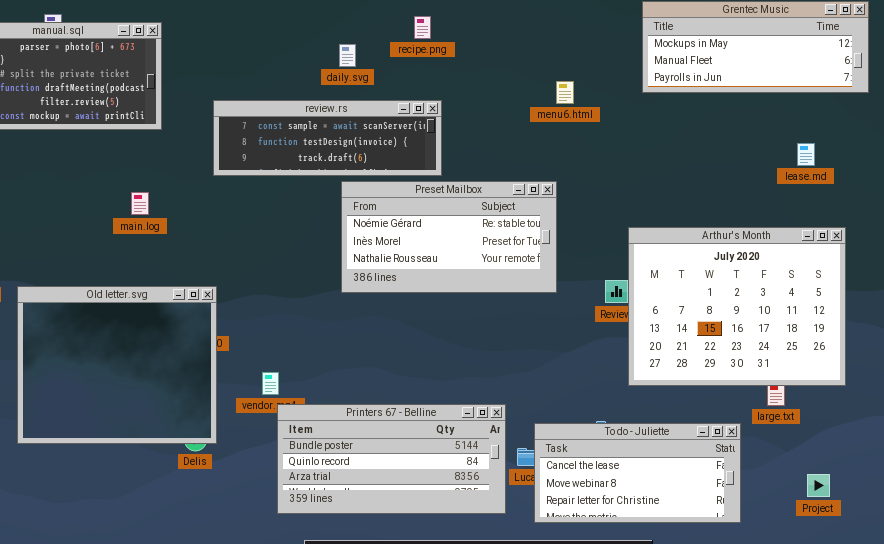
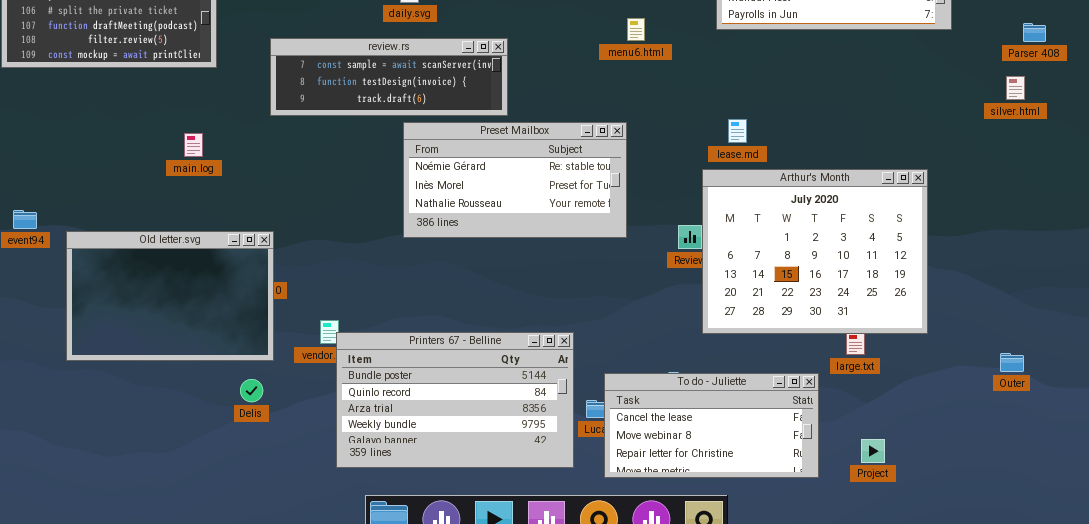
lease.md: [797,143,815,166] -> [728,119,747,143], moved
Old letter.svg: [17,286,217,444] -> [66,231,274,361], resized
Printers 67 - Belline: [277,404,506,514] -> [336,332,574,468], resized
Project: [807,474,830,497] -> [861,439,885,463], moved

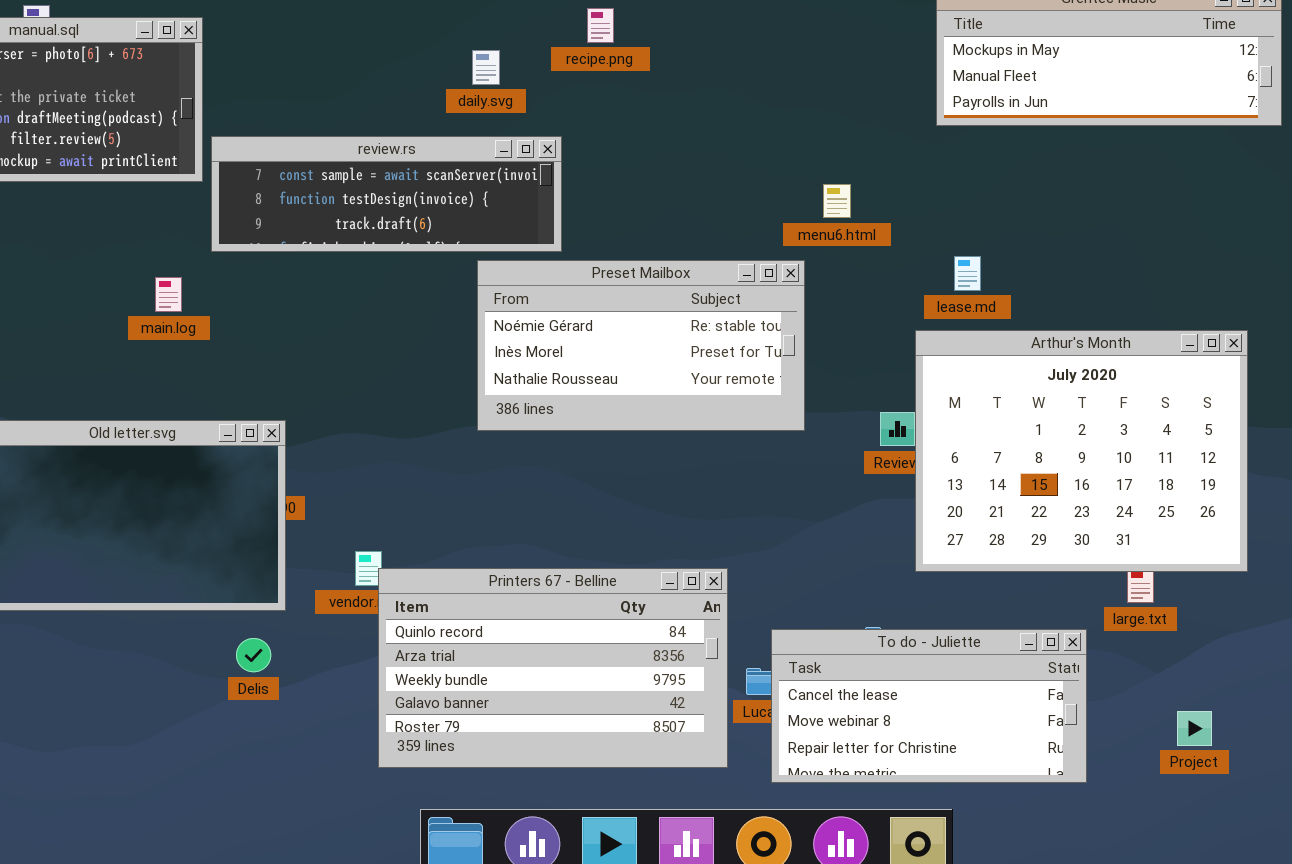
menu6.html: [627,18,645,41] -> [823,184,851,218], moved
review.rs: [270,38,508,116] -> [211,136,562,252], moved
Printers 67 - Belline: [336,332,574,468] -> [378,568,728,768], scrolled down 1 row
Project: [861,439,885,463] -> [1177,711,1212,746], moved

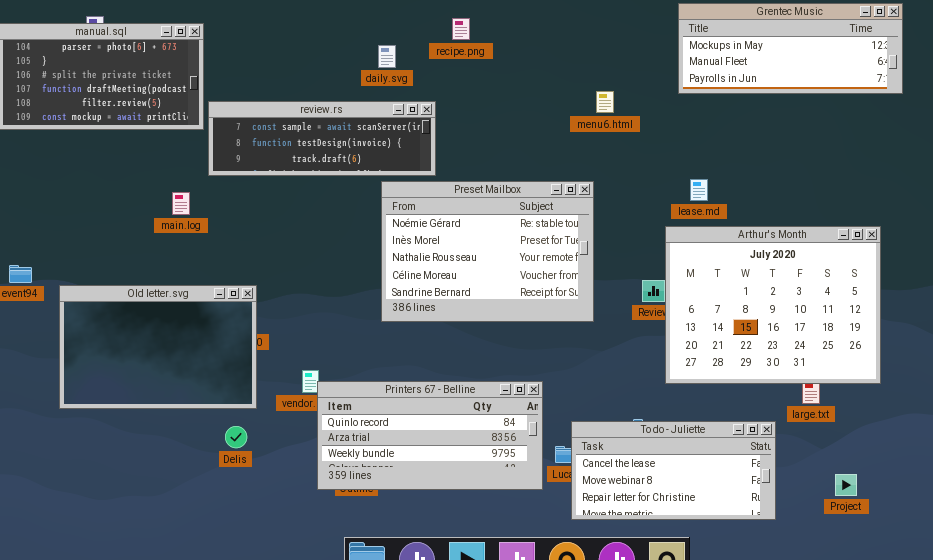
menu6.html: [823,184,851,218] -> [596,91,614,113], moved
Preset Mailbox: [477,260,805,431] -> [381,181,594,322], resized
Printers 67 - Belline: [378,568,728,768] -> [317,381,543,490], resized

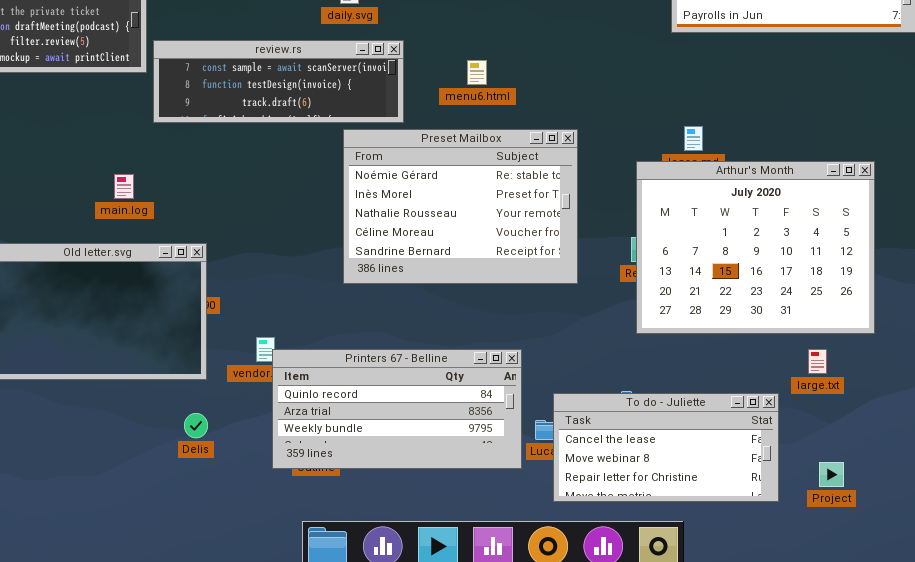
menu6.html: [596,91,614,113] -> [467,60,487,85], moved
main.log: [172,192,190,215] -> [114,174,134,199], moved
Arthur's Month: [665,226,881,384] -> [636,161,875,334], moved
Delis: [225,426,247,448] -> [184,413,208,438], moved
Project: [835,474,857,496] -> [819,462,844,487], moved

